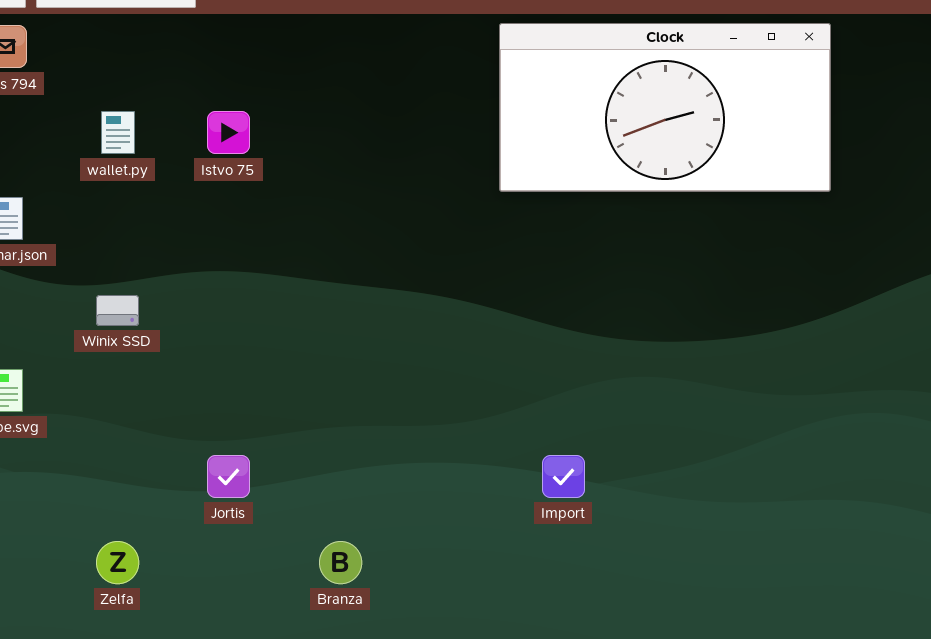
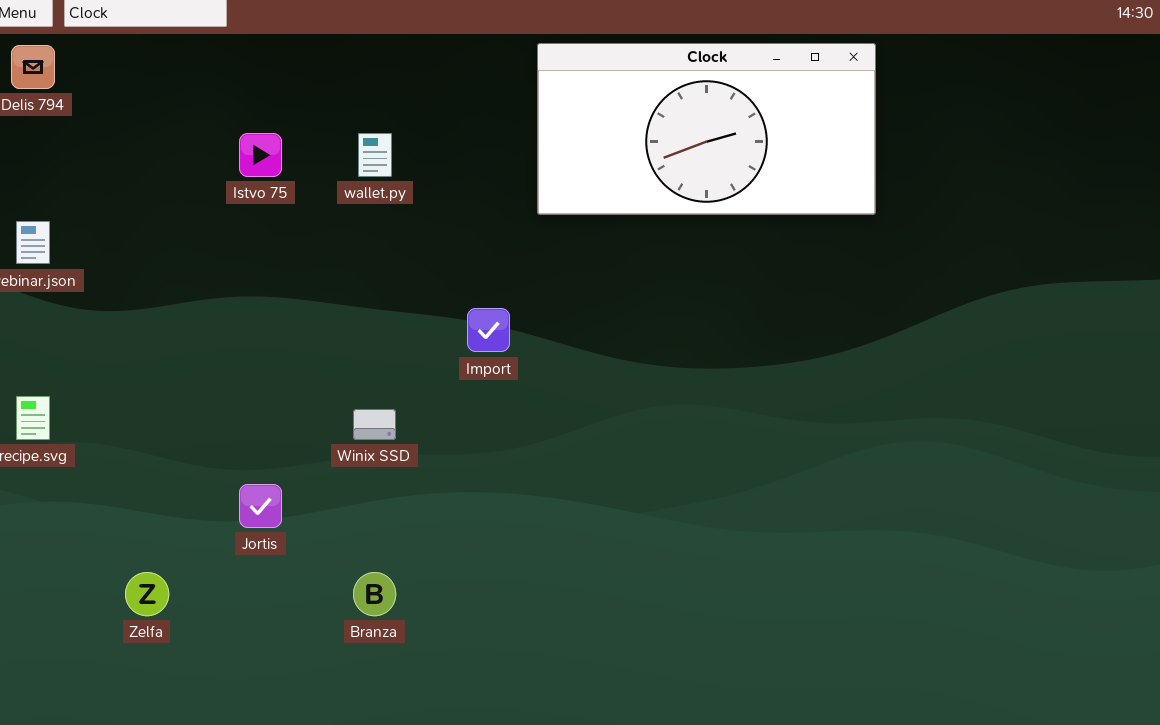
wallet.py: [101,111,135,154] -> [358,133,392,177], moved
Winix SSD: [96,295,139,326] -> [353,409,396,440], moved
Import: [542,455,585,498] -> [467,308,510,352], moved

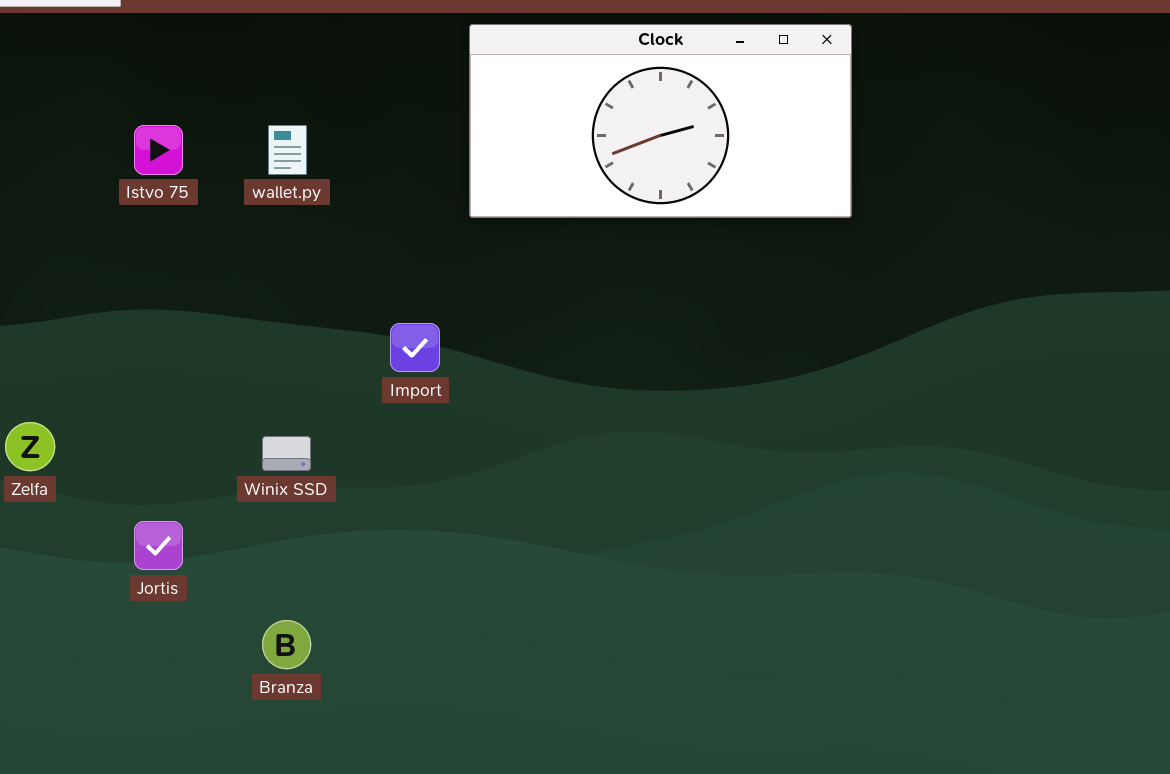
Zelfa: [125,572,169,616] -> [5,422,55,471], moved

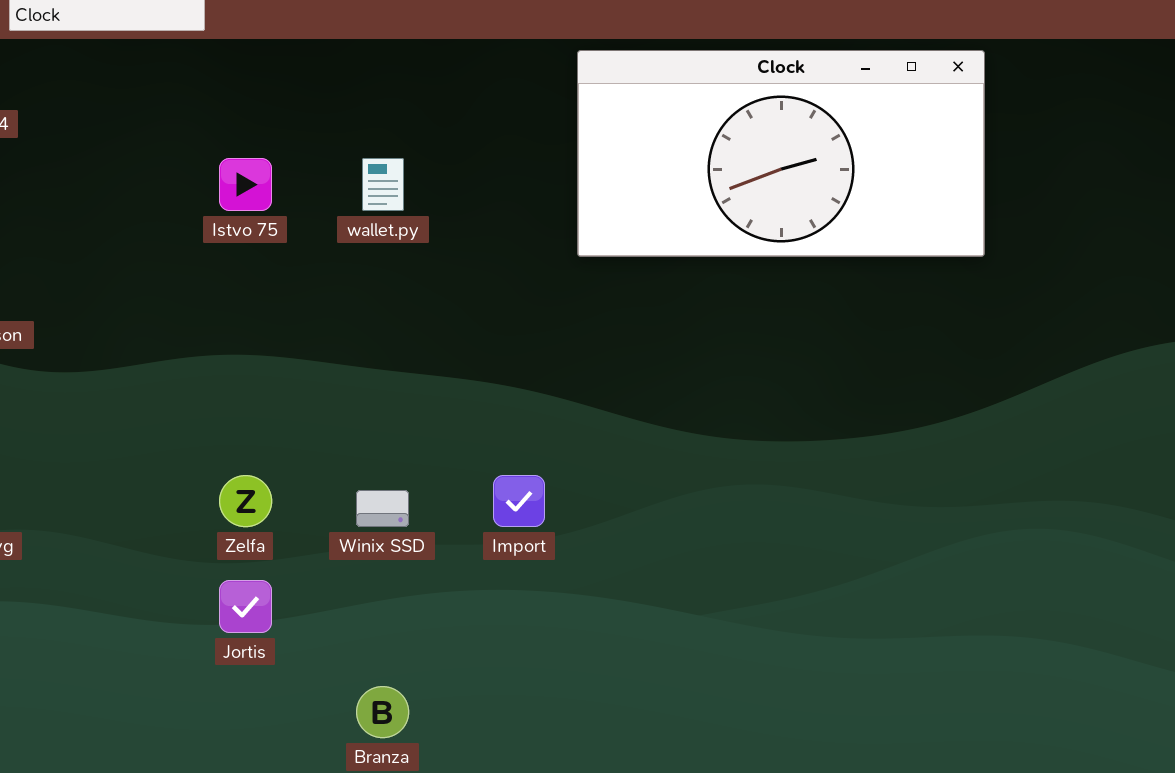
Import: [390,323,440,372] -> [493,475,545,527], moved
Zelfa: [5,422,55,471] -> [219,475,272,527], moved

